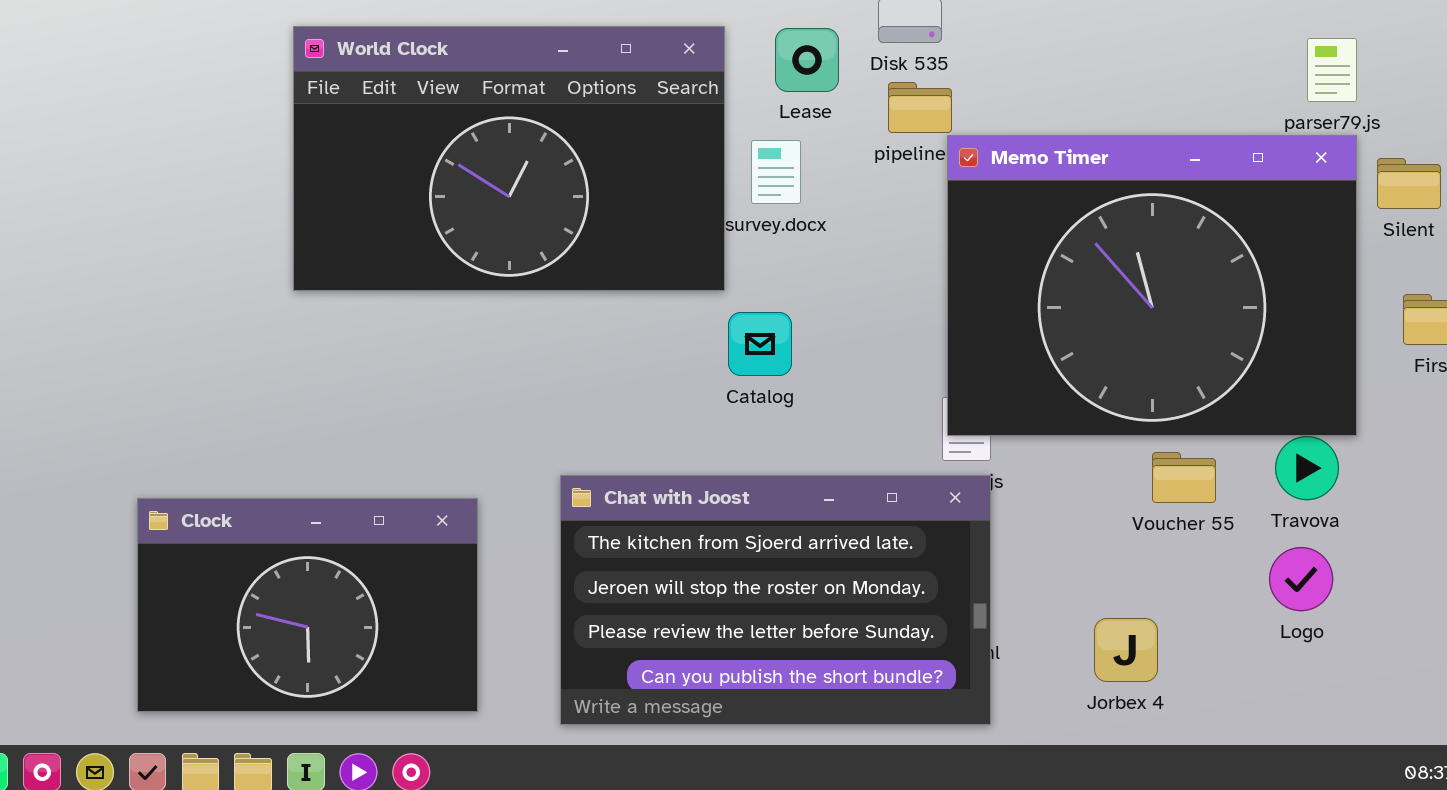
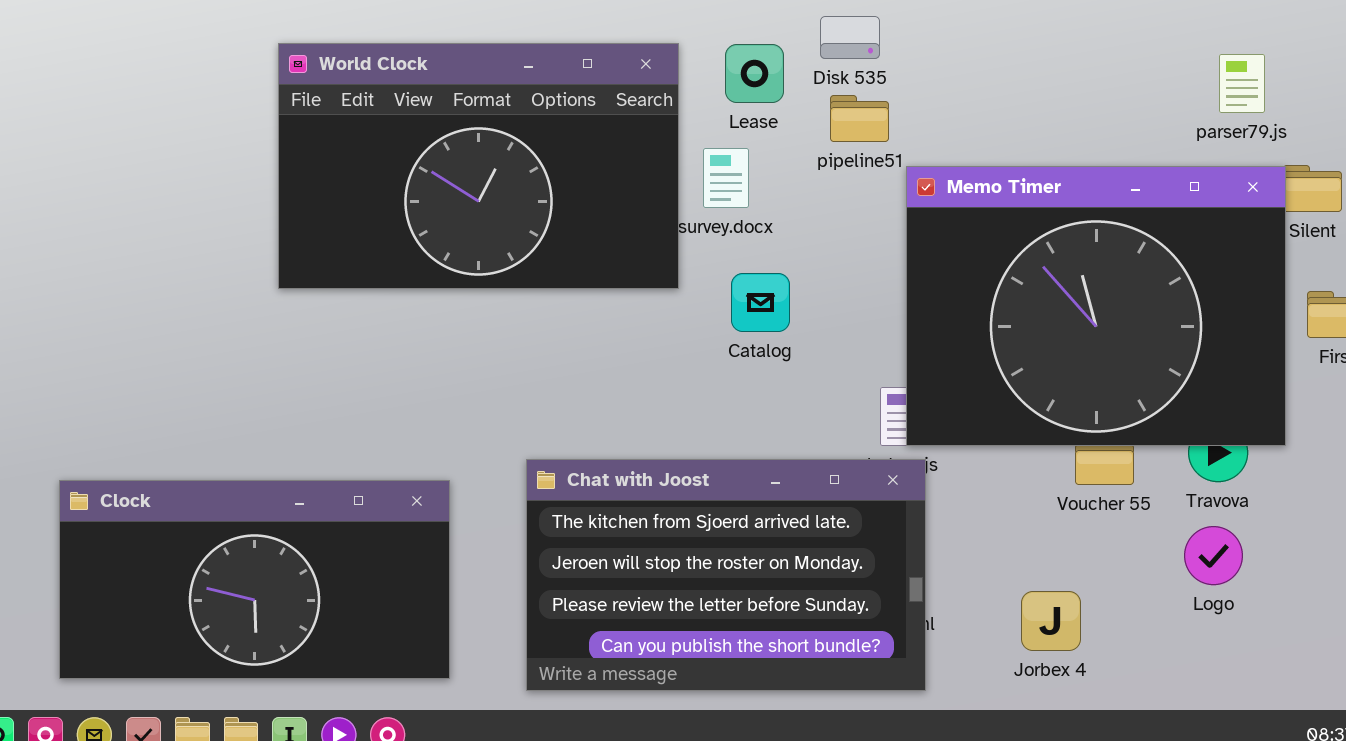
Memo Timer: [947,135,1357,436] -> [906,166,1286,446], moved
Catalog: [728,312,792,376] -> [731,273,790,332], moved
Clock: [137,498,478,712] -> [59,480,450,679], resized

